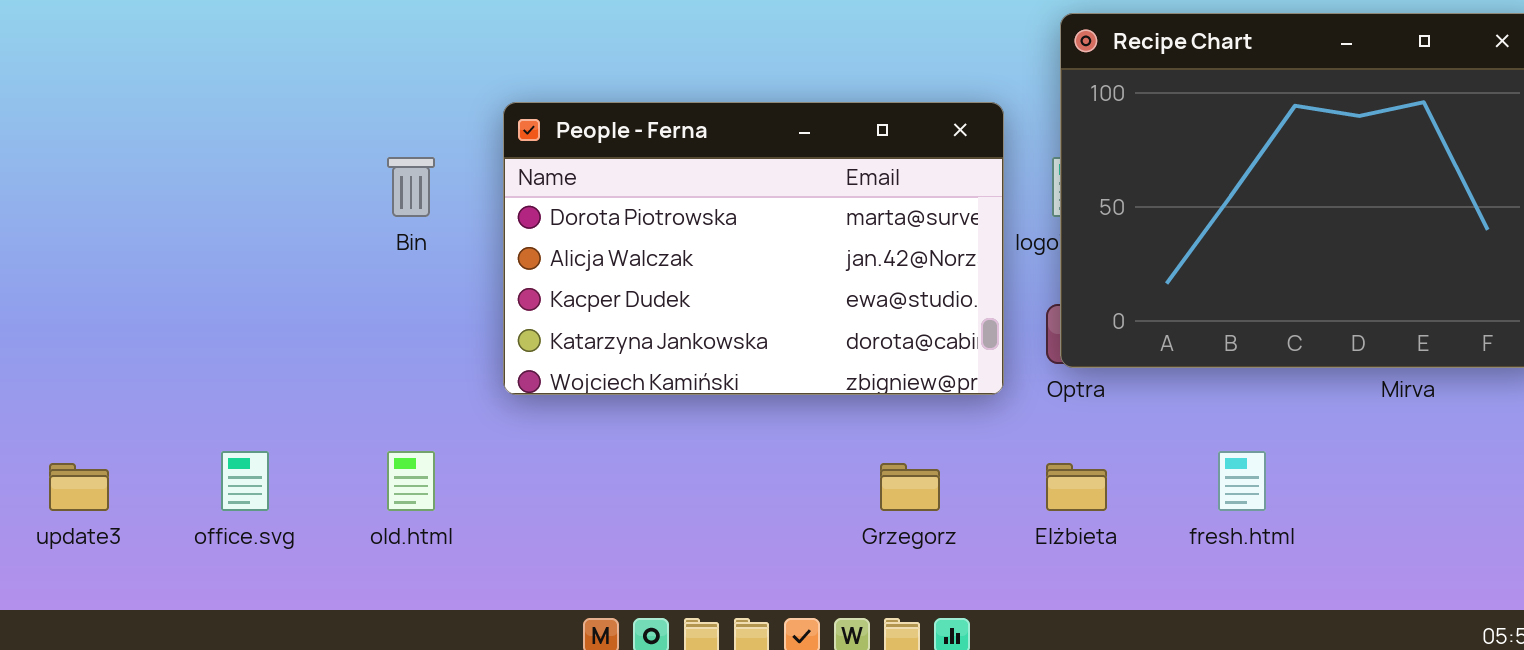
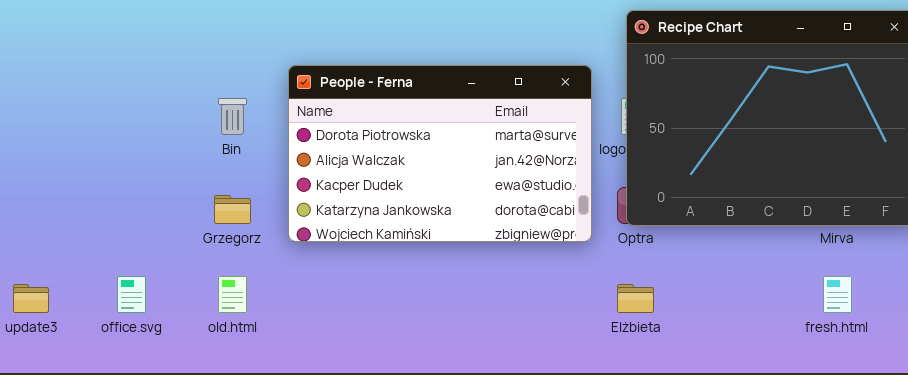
fresh.html: [1218,451,1266,511] -> [823,276,852,313], moved
Grzegorz: [880,463,940,511] -> [214,195,251,224], moved

